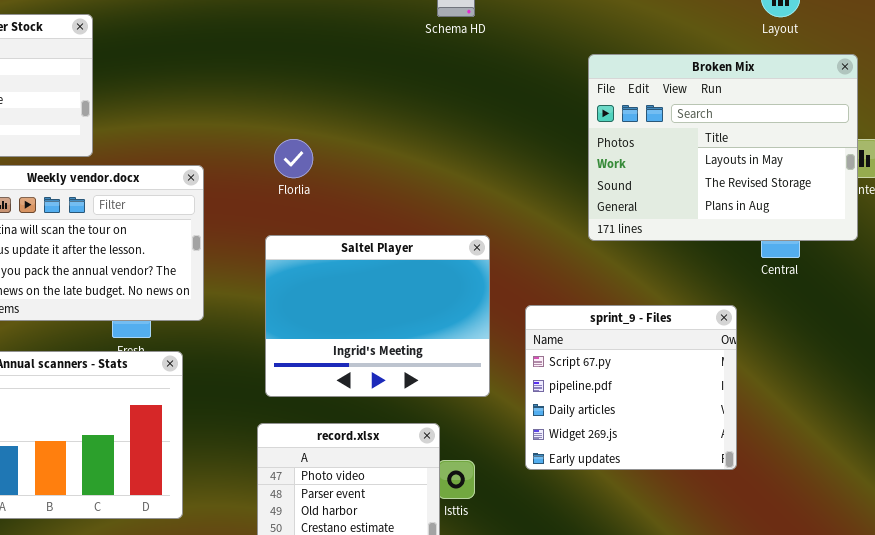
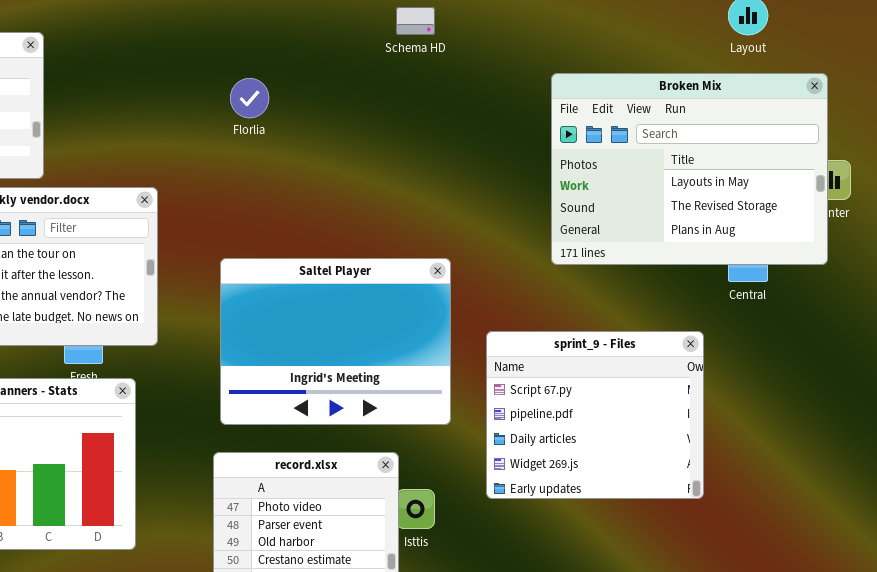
Florlia: [274,139,313,178] -> [230,78,269,118], moved

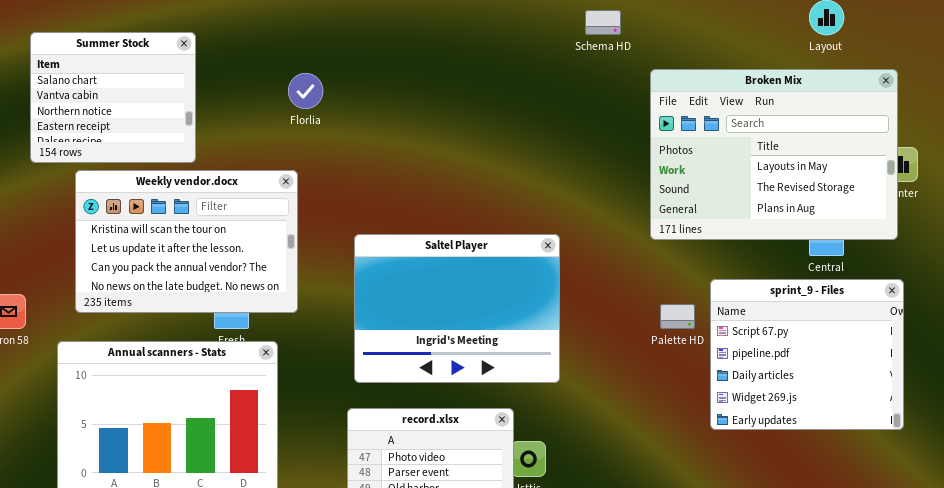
Schema HD: [396,7,435,35] -> [585,10,621,35], moved
Florlia: [230,78,269,118] -> [288,73,323,109], moved
sprint_9 - Files: [486,331,704,499] -> [710,279,904,430], moved

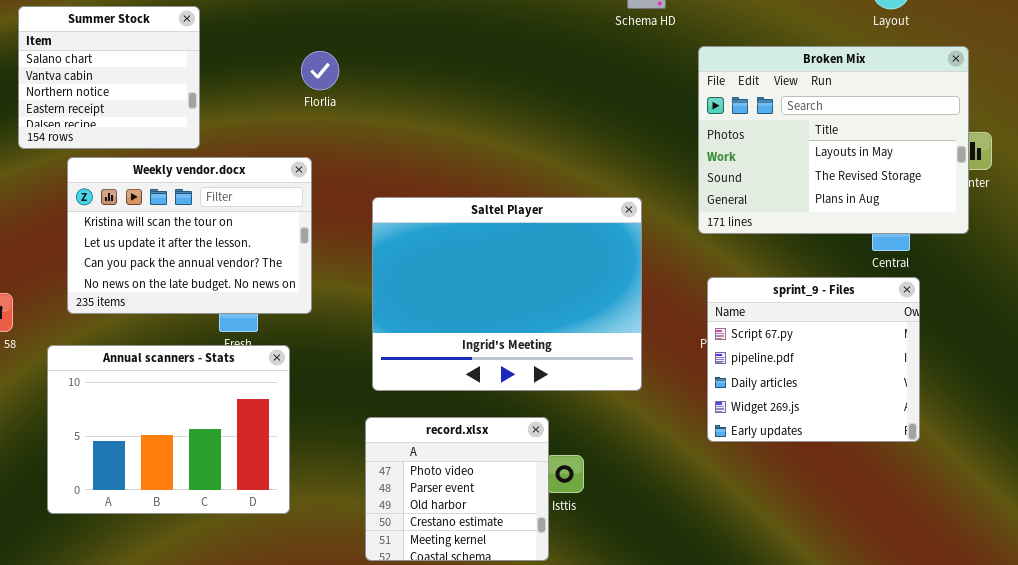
Saltel Player: [354,234,560,383] -> [372,197,642,391], resized
sprint_9 - Files: [710,279,904,430] -> [707,277,920,442], moved

